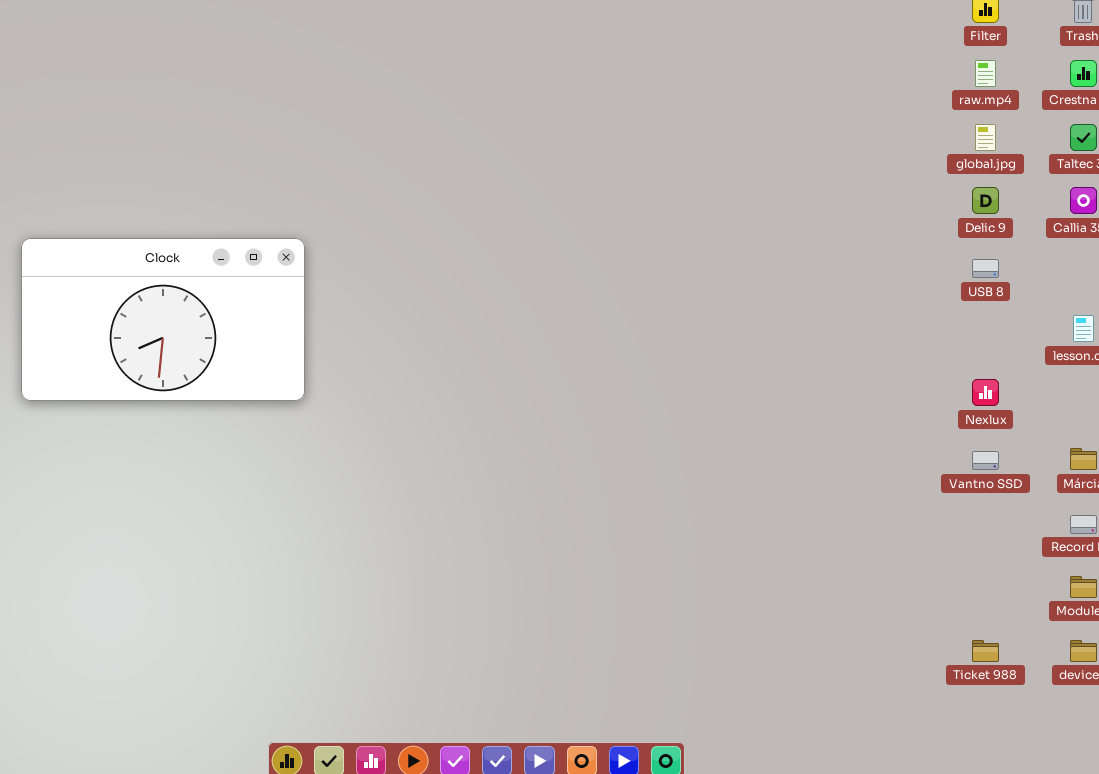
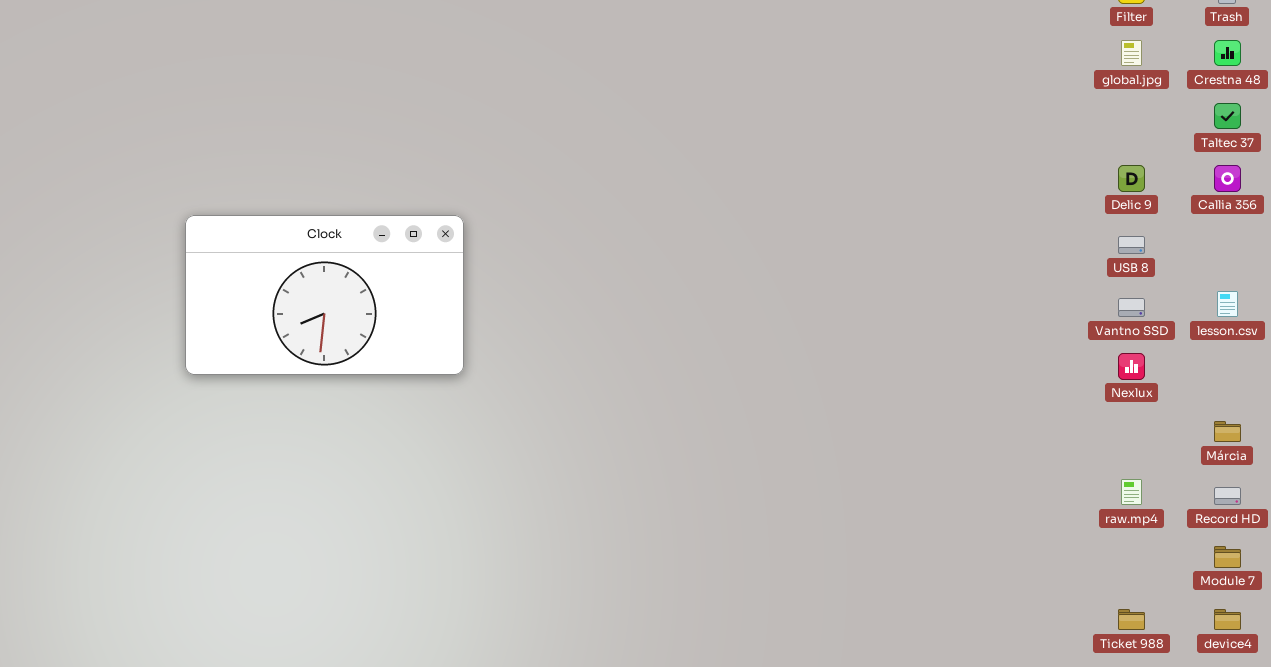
raw.mp4: [975,60,996,87] -> [1121,479,1142,505], moved
global.jpg: [975,124,996,151] -> [1121,40,1142,66], moved
Vantno SSD: [972,451,999,470] -> [1118,298,1145,317], moved

